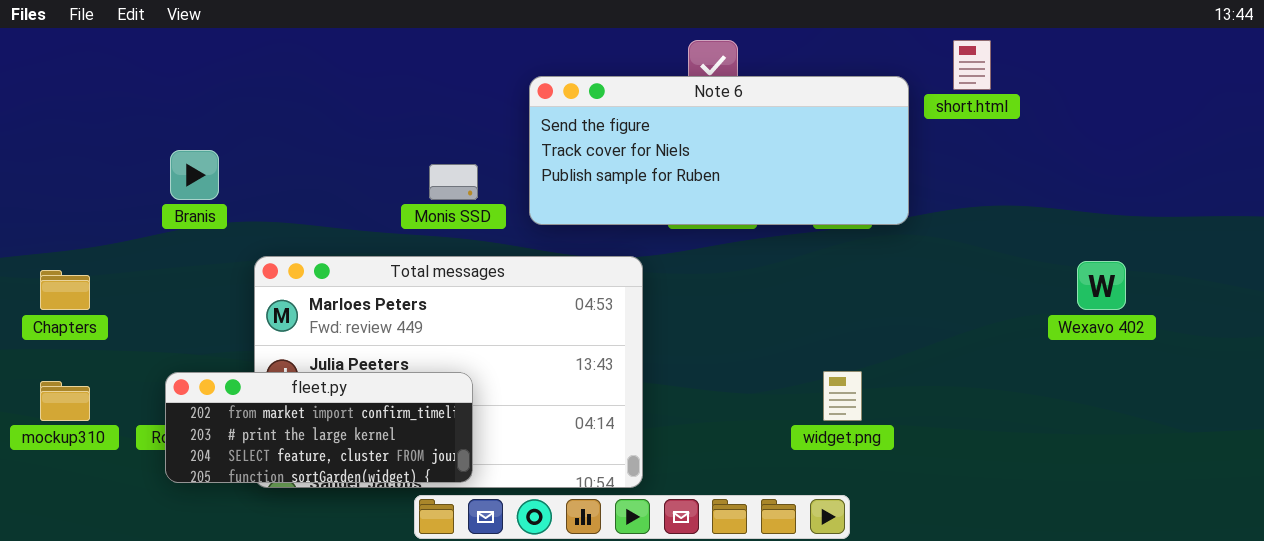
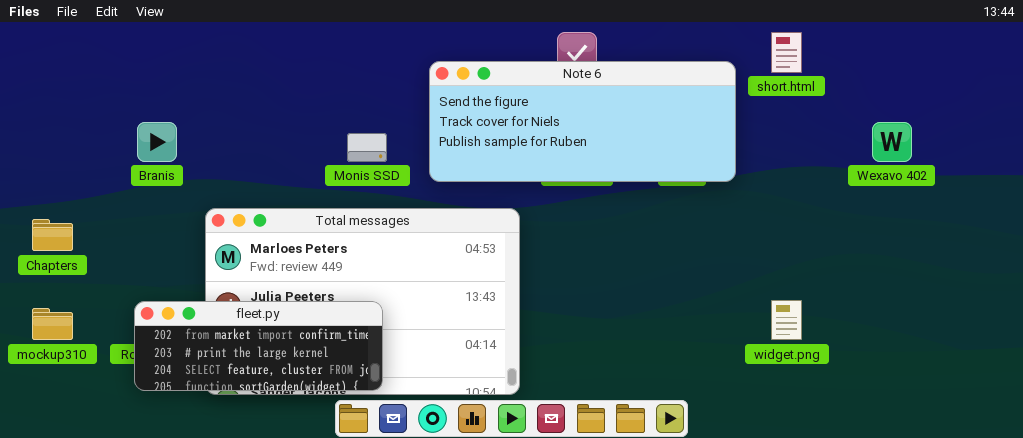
Wexavo 402: [1077,261,1126,310] -> [872,122,912,162], moved
widget.png: [823,371,862,421] -> [771,300,802,340], moved

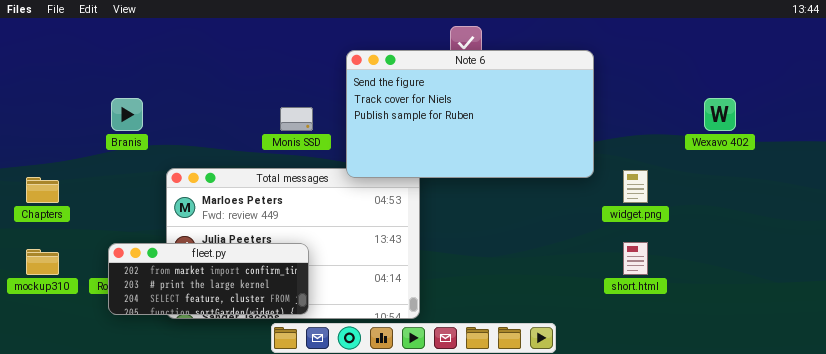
short.html: [771,32,802,73] -> [623,242,648,275], moved
Note 6: [429,61,736,182] -> [346,50,594,178], resized
widget.png: [771,300,802,340] -> [623,170,648,203], moved

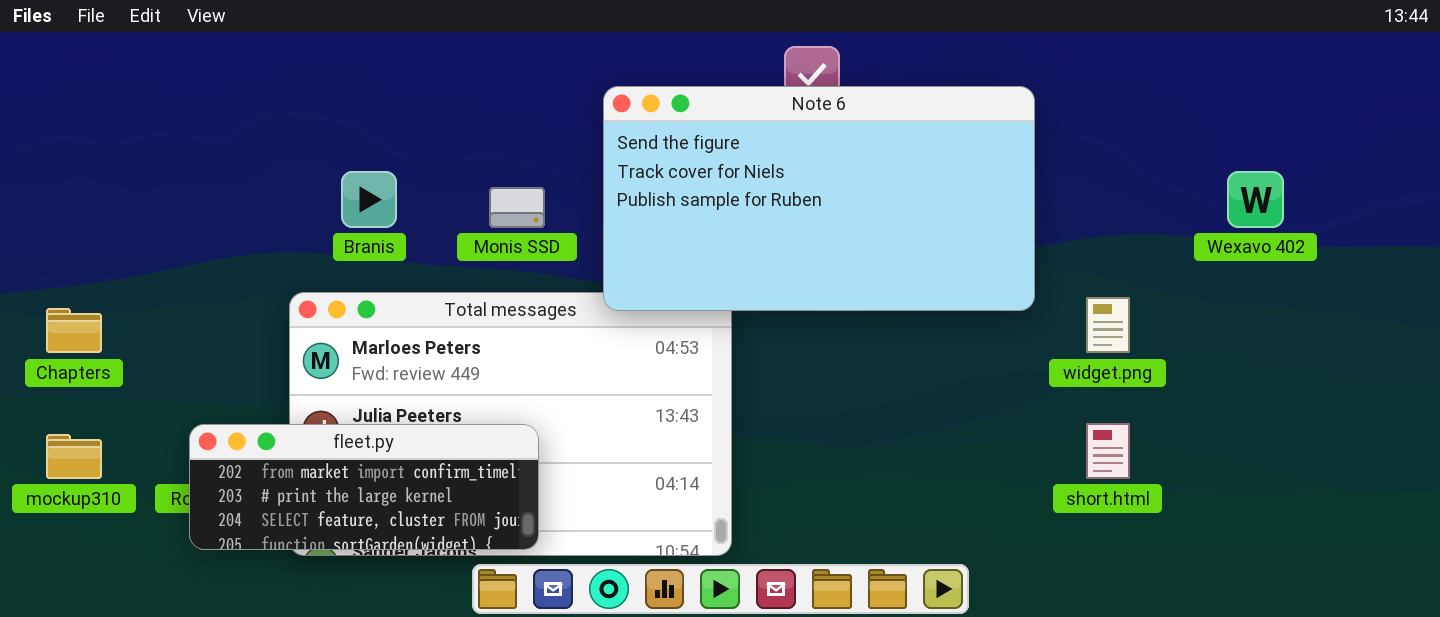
Branis: [111,98,143,131] -> [341,171,397,228], moved

